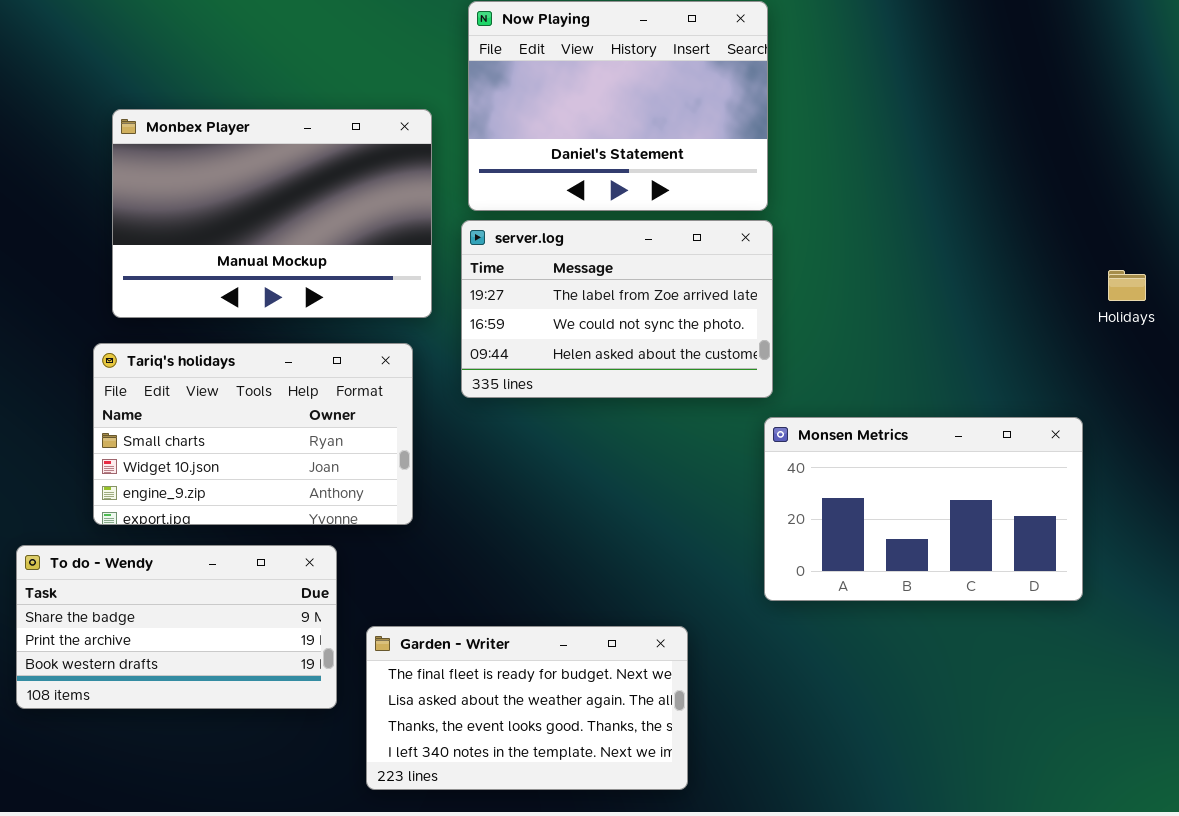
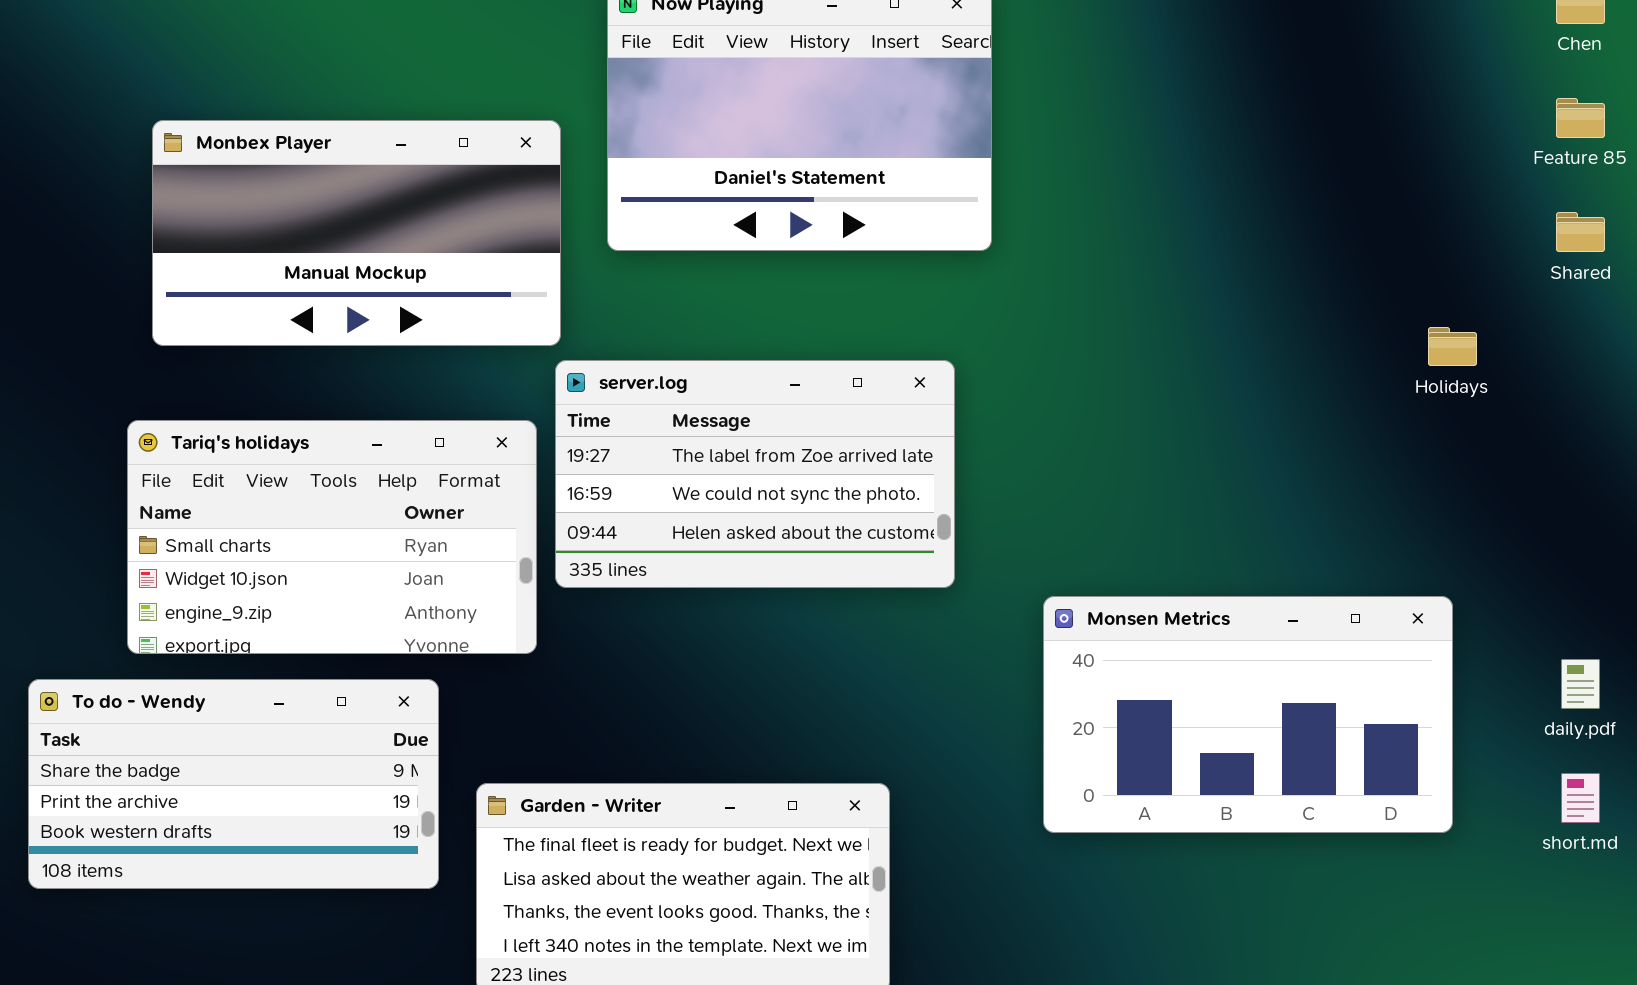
Monbex Player: [112,109,432,318] -> [152,120,561,346], resized
server.log: [461,220,773,398] -> [555,360,955,588], moved
Monsen Metrics: [764,417,1083,601] -> [1043,596,1453,833], moved

